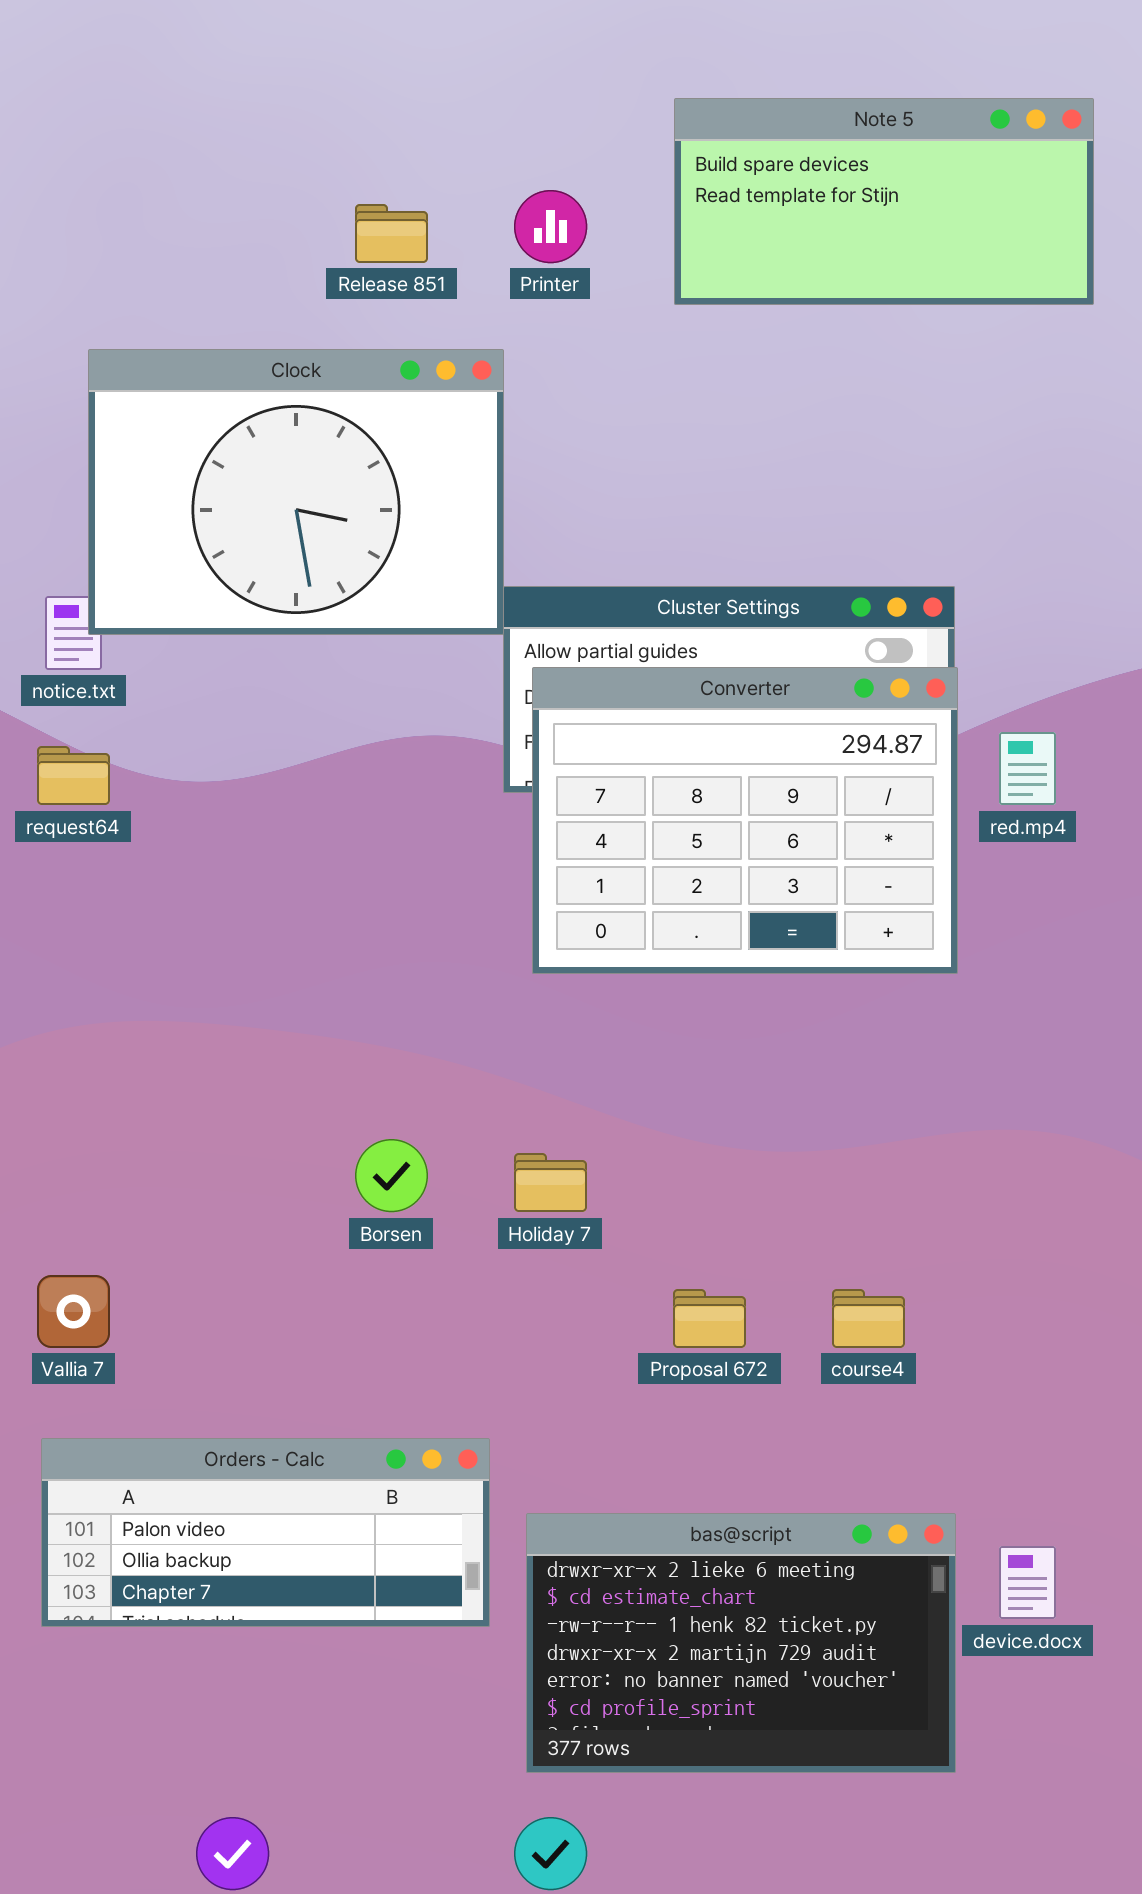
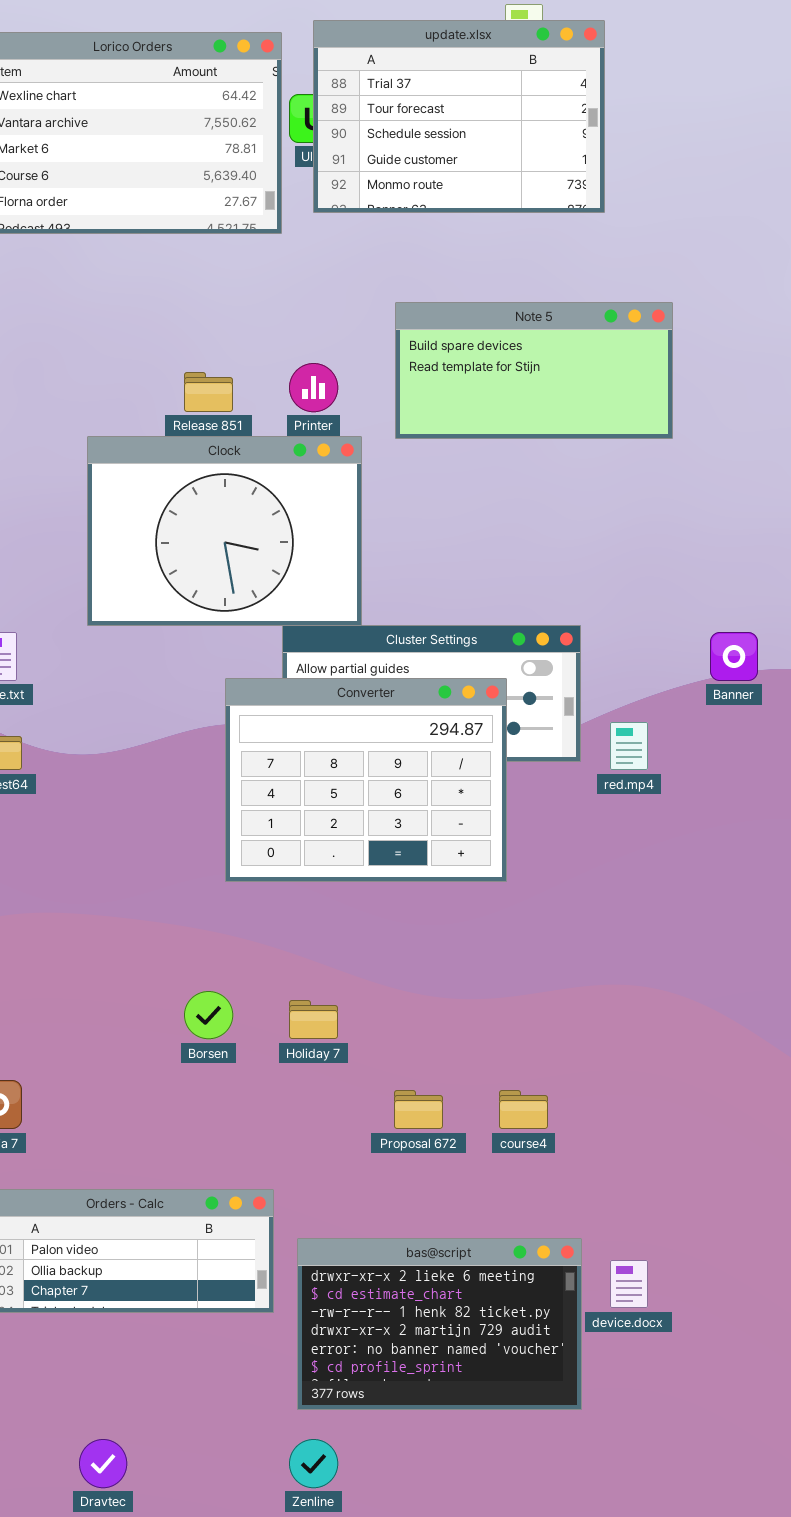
Clock: [88,349,504,635] -> [87,436,362,626], moved
Converter: [532,667,958,974] -> [225,678,507,882], moved

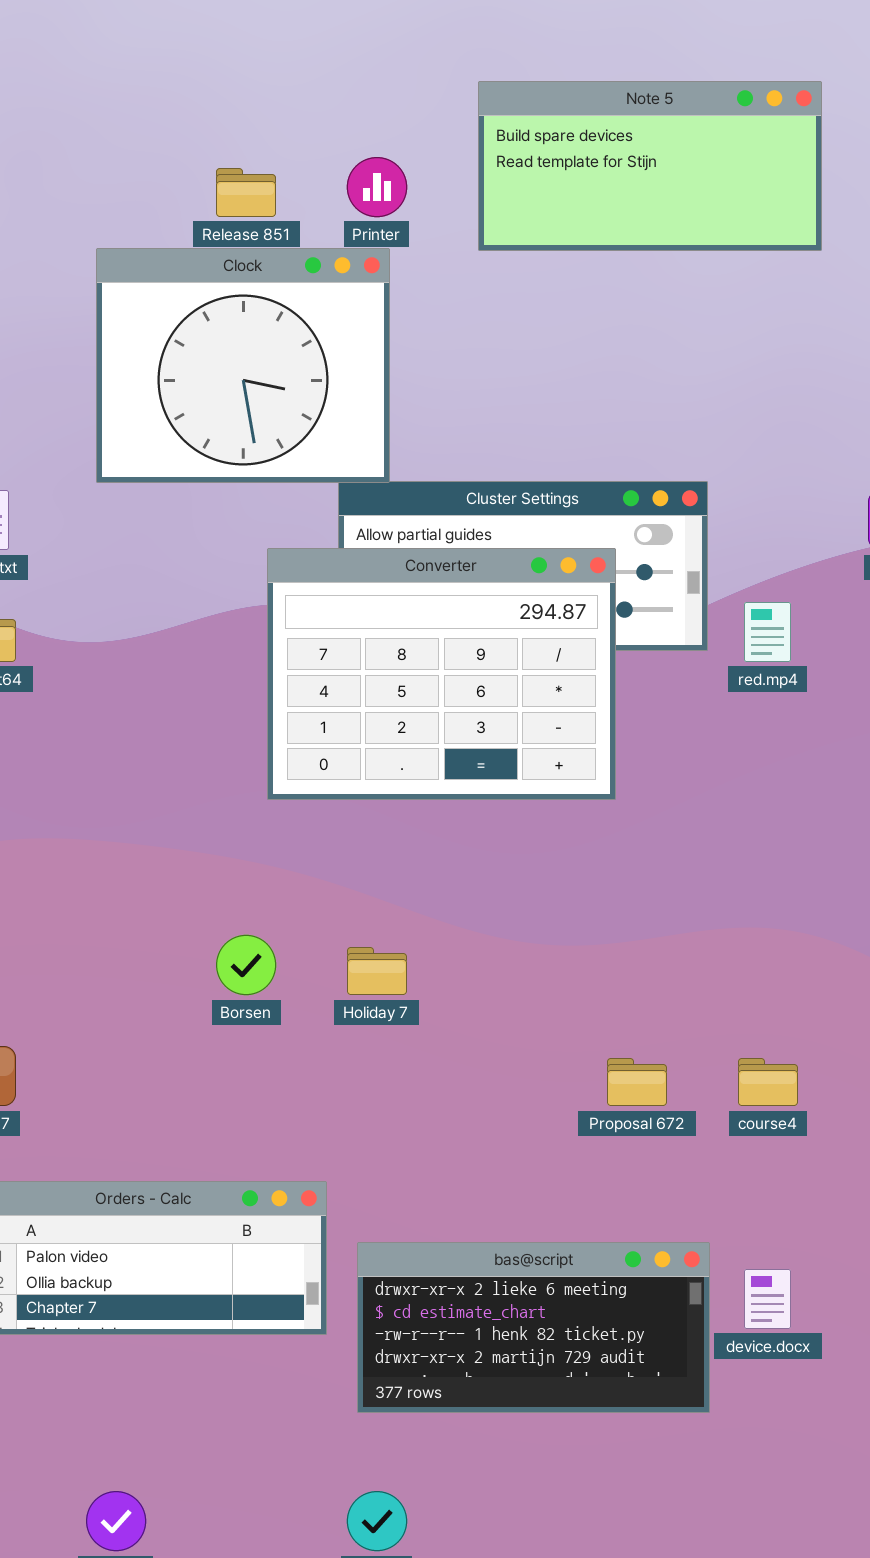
Clock: [87,436,362,626] -> [96,248,390,483], resized
Proposal 672: [394,1090,443,1129] -> [607,1058,667,1106], moved
course4: [499,1090,548,1129] -> [738,1058,798,1106], moved
bas@script: [297,1238,582,1410] -> [357,1242,710,1413], resized

